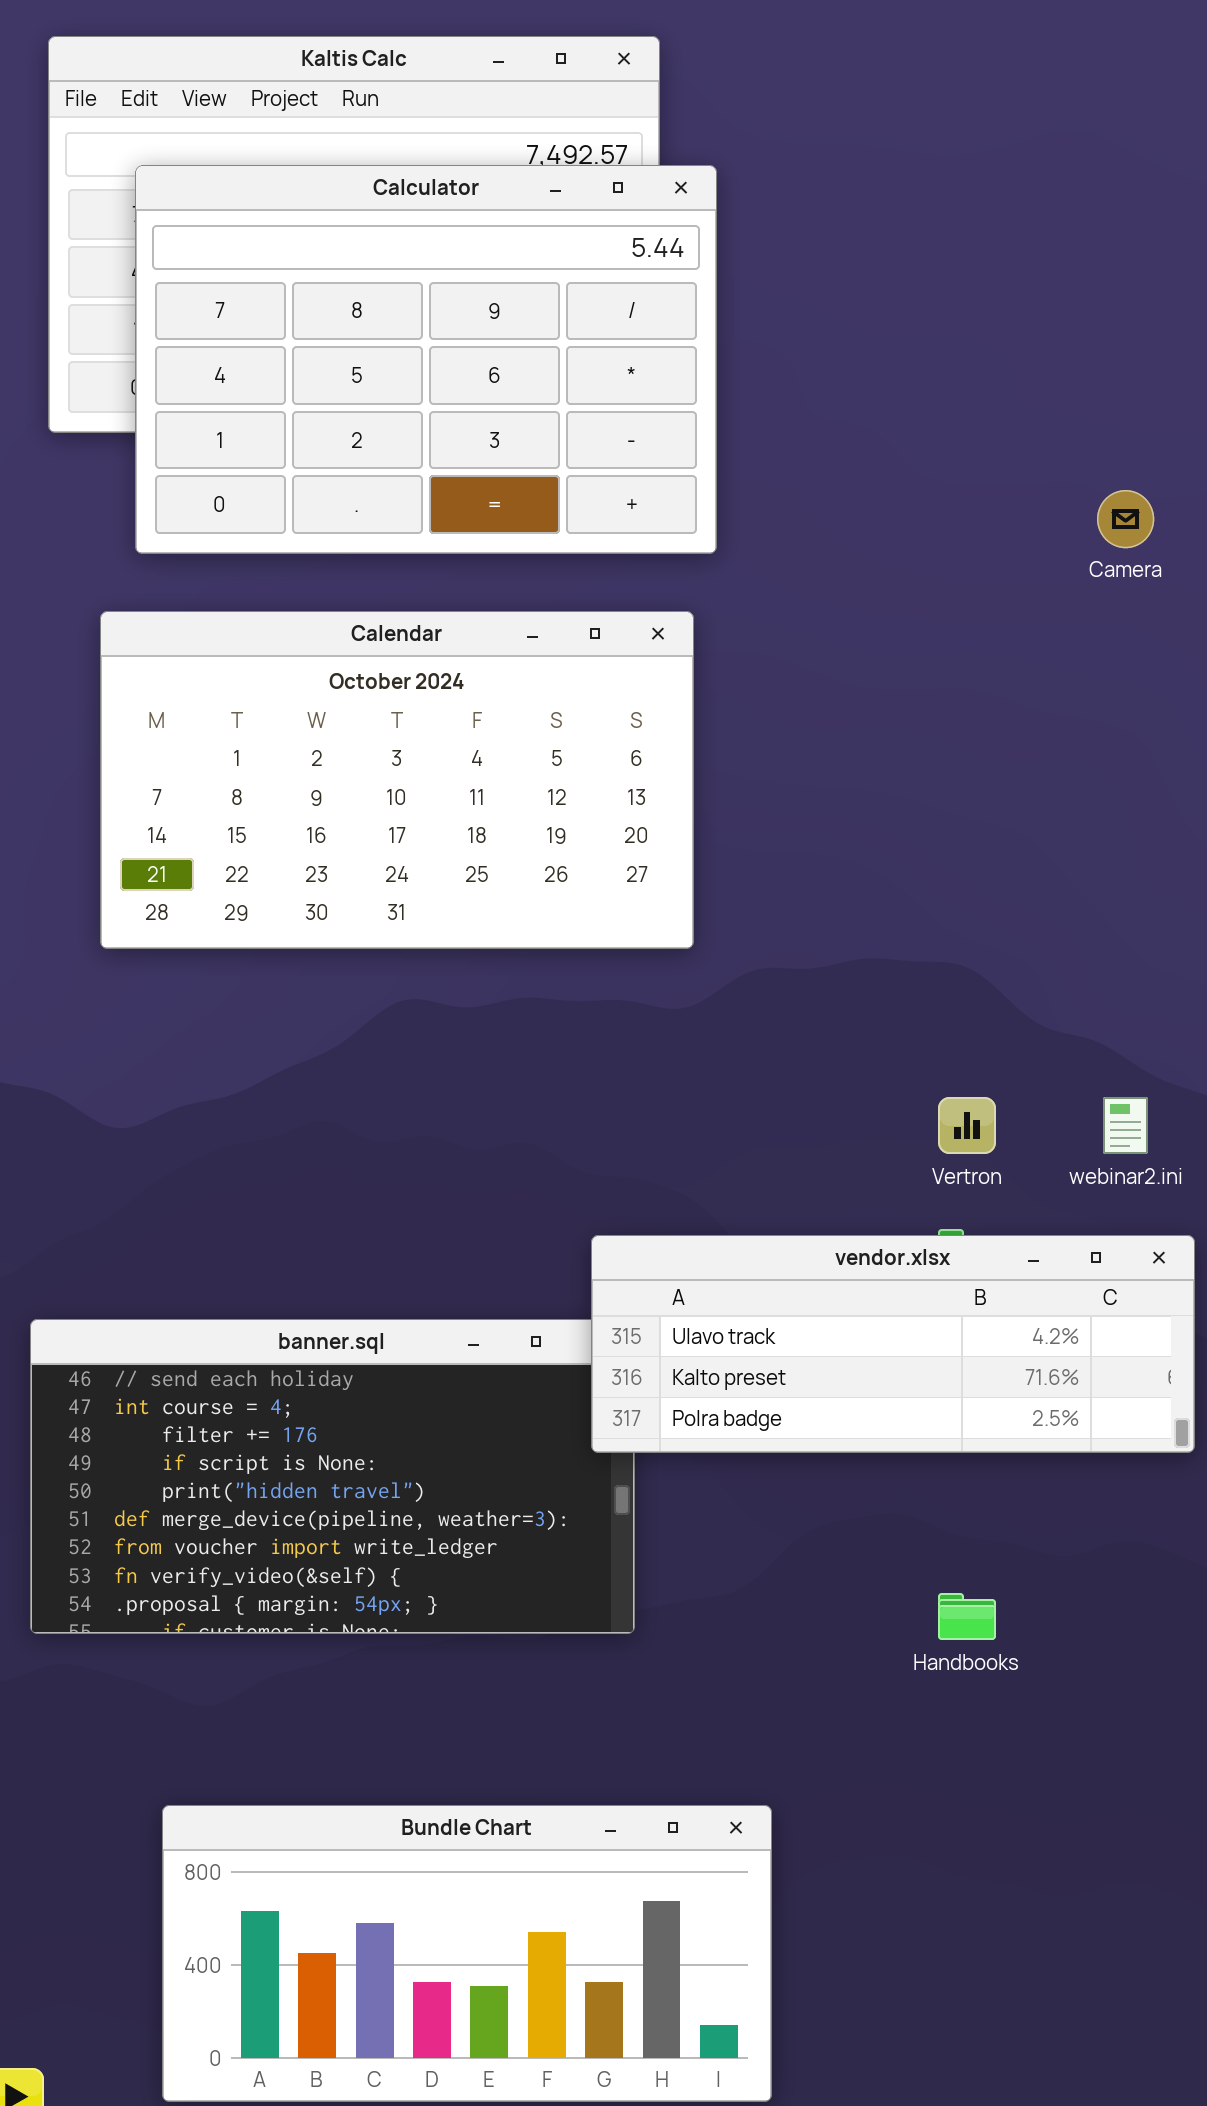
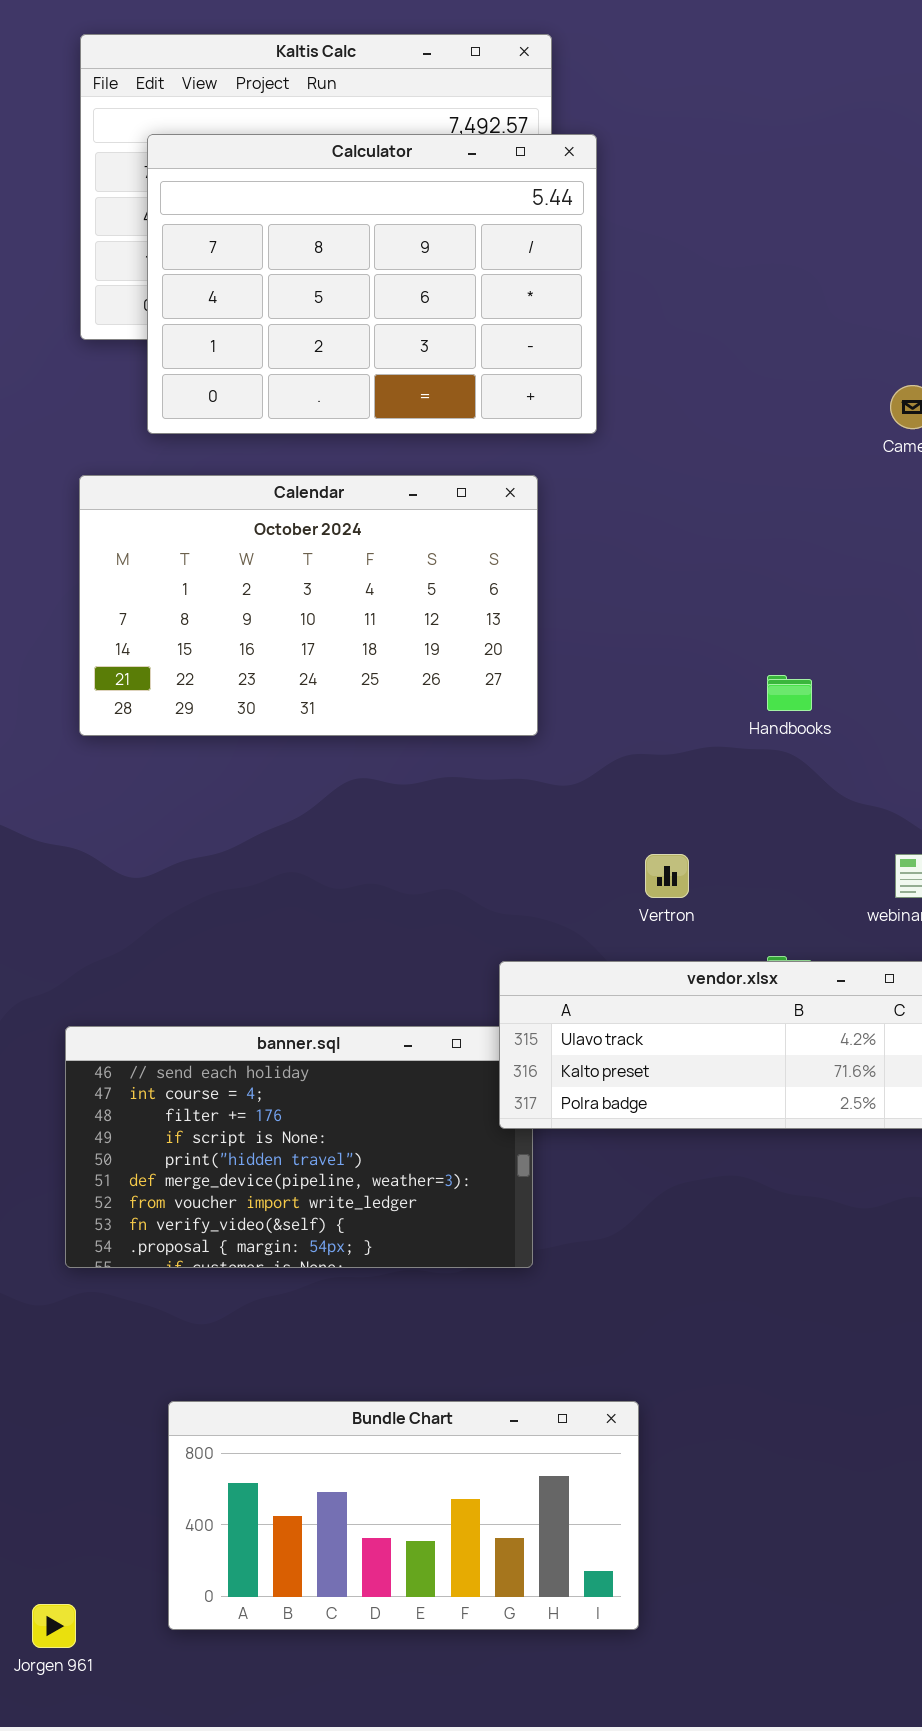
Calendar: [100,611,694,949] -> [79,475,538,736], moved
Vertron: [938,1097,996,1154] -> [645,854,689,898], moved
Handbooks: [938,1593,996,1640] -> [767,675,812,711], moved

